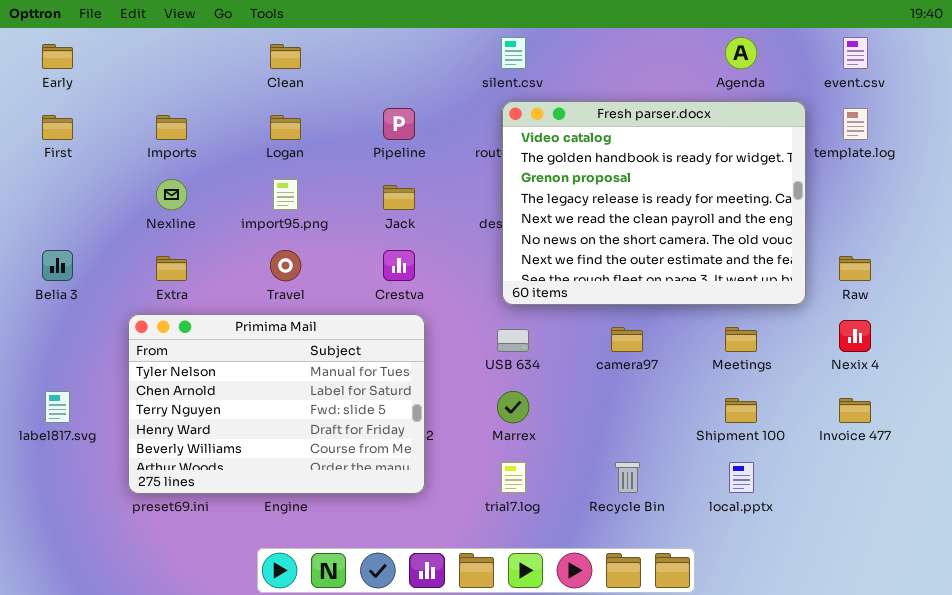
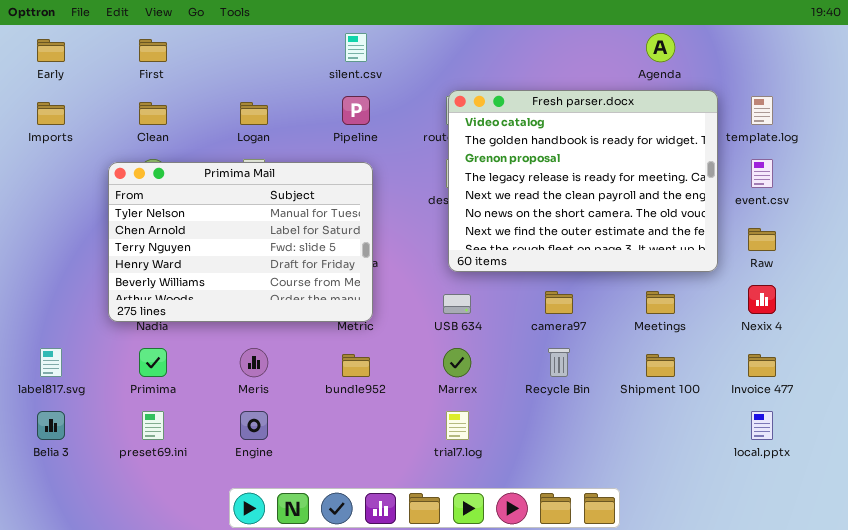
silent.csv: [501,37,526,69] -> [345,33,367,62], moved
event.csv: [843,37,868,69] -> [751,159,773,188], moved
Clean: [270,44,301,69] -> [139,102,167,125], moved
First: [42,115,73,140] -> [139,39,167,62], moved
Imports: [156,115,187,140] -> [37,102,65,125], moved
Belia 3: [42,250,73,281] -> [37,411,65,440], moved
Primima Mail: [128,314,425,494] -> [108,162,373,322], moved
Recycle Bin: [615,462,640,493] -> [548,348,570,377], moved
local.pptx: [729,462,754,493] -> [751,411,773,440], moved

